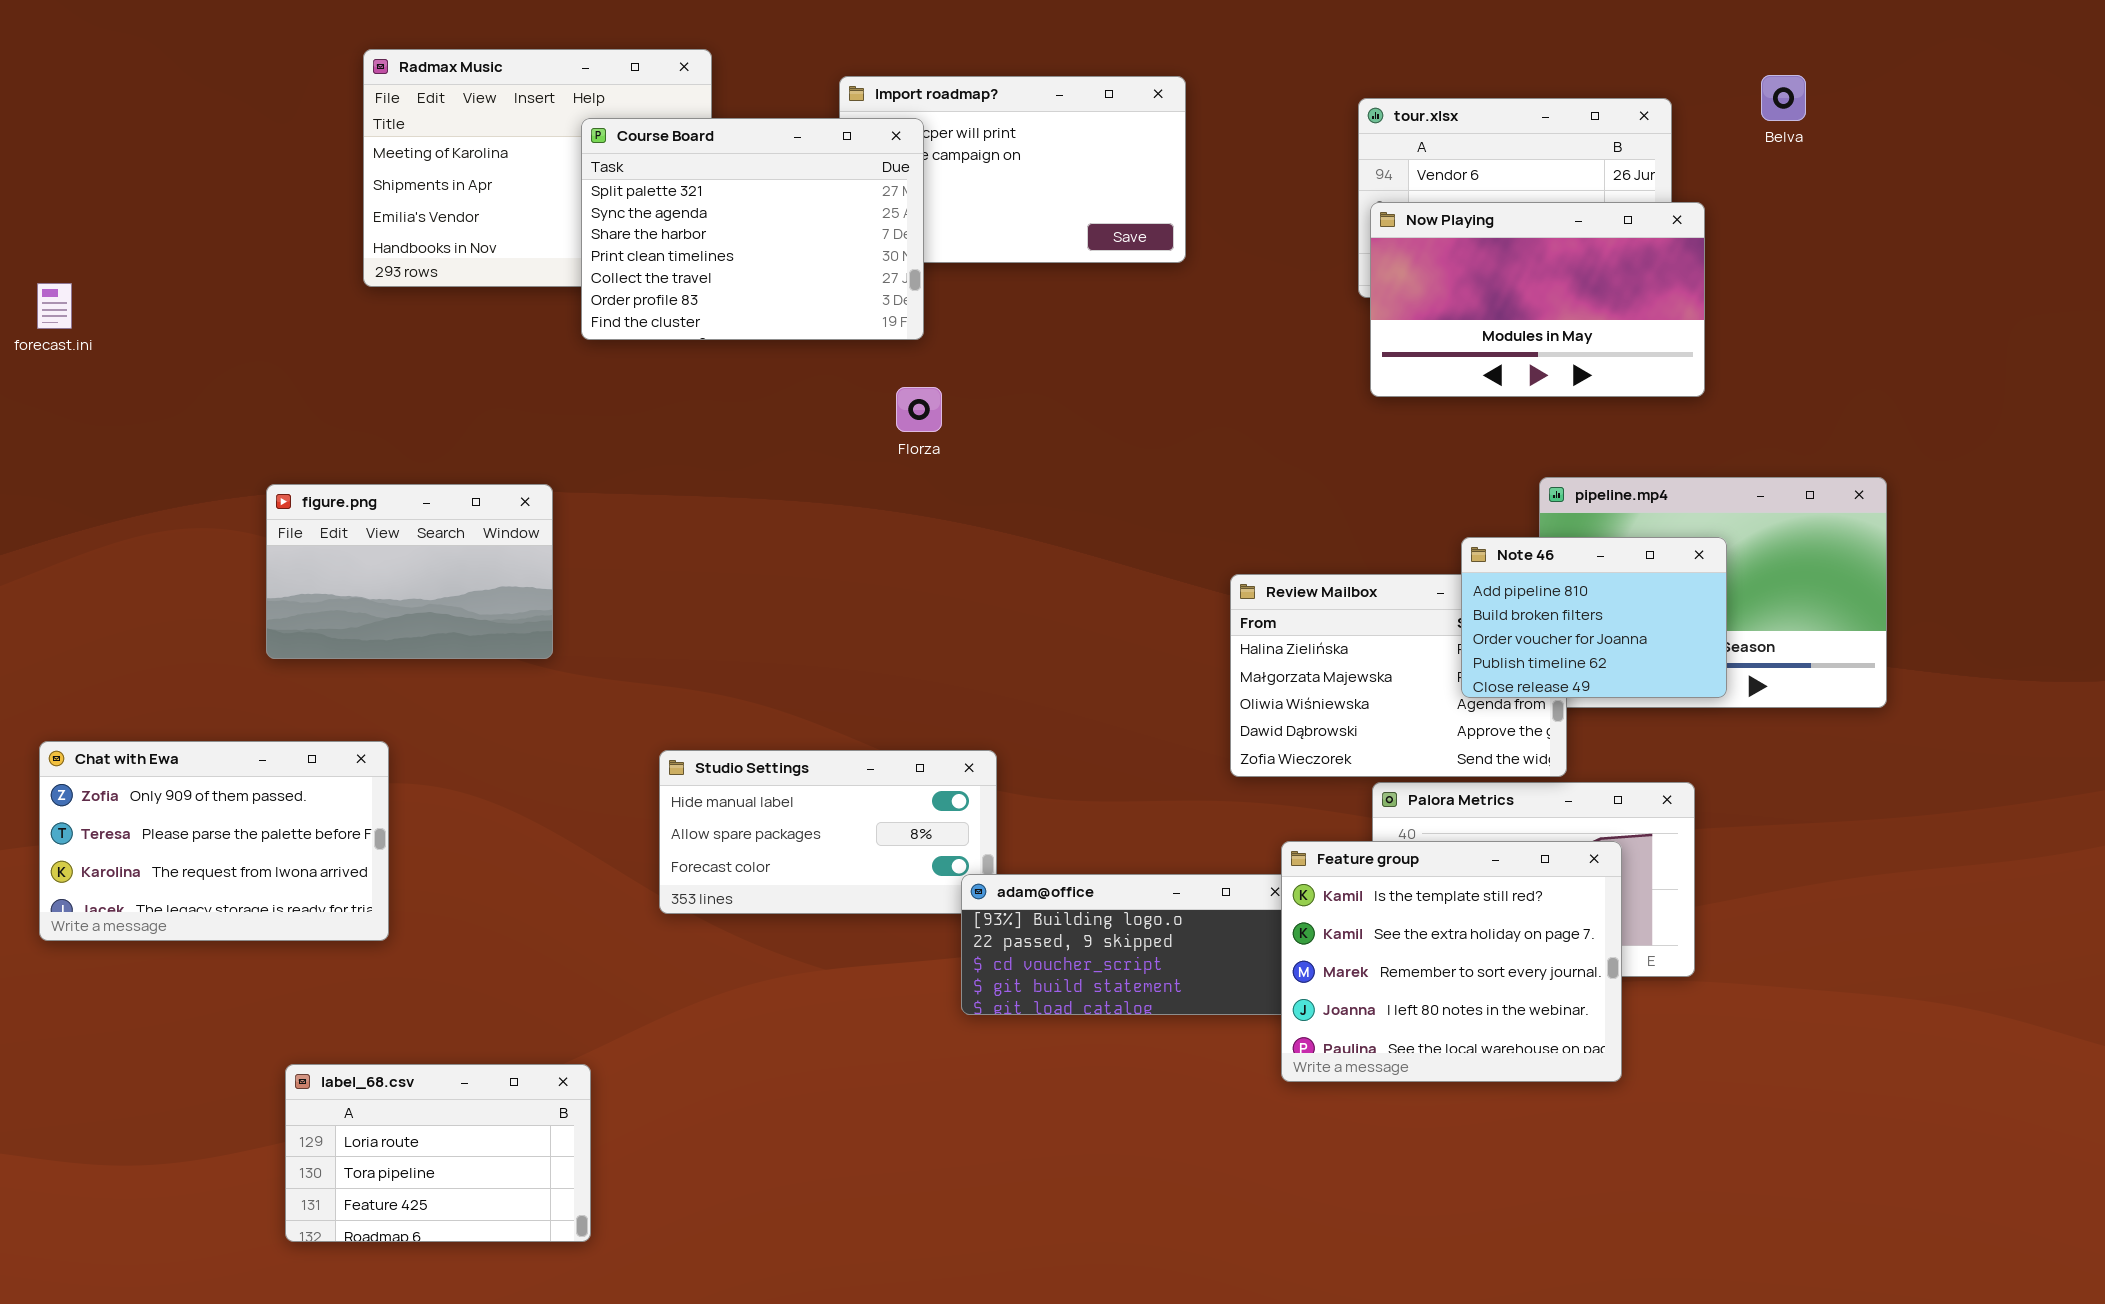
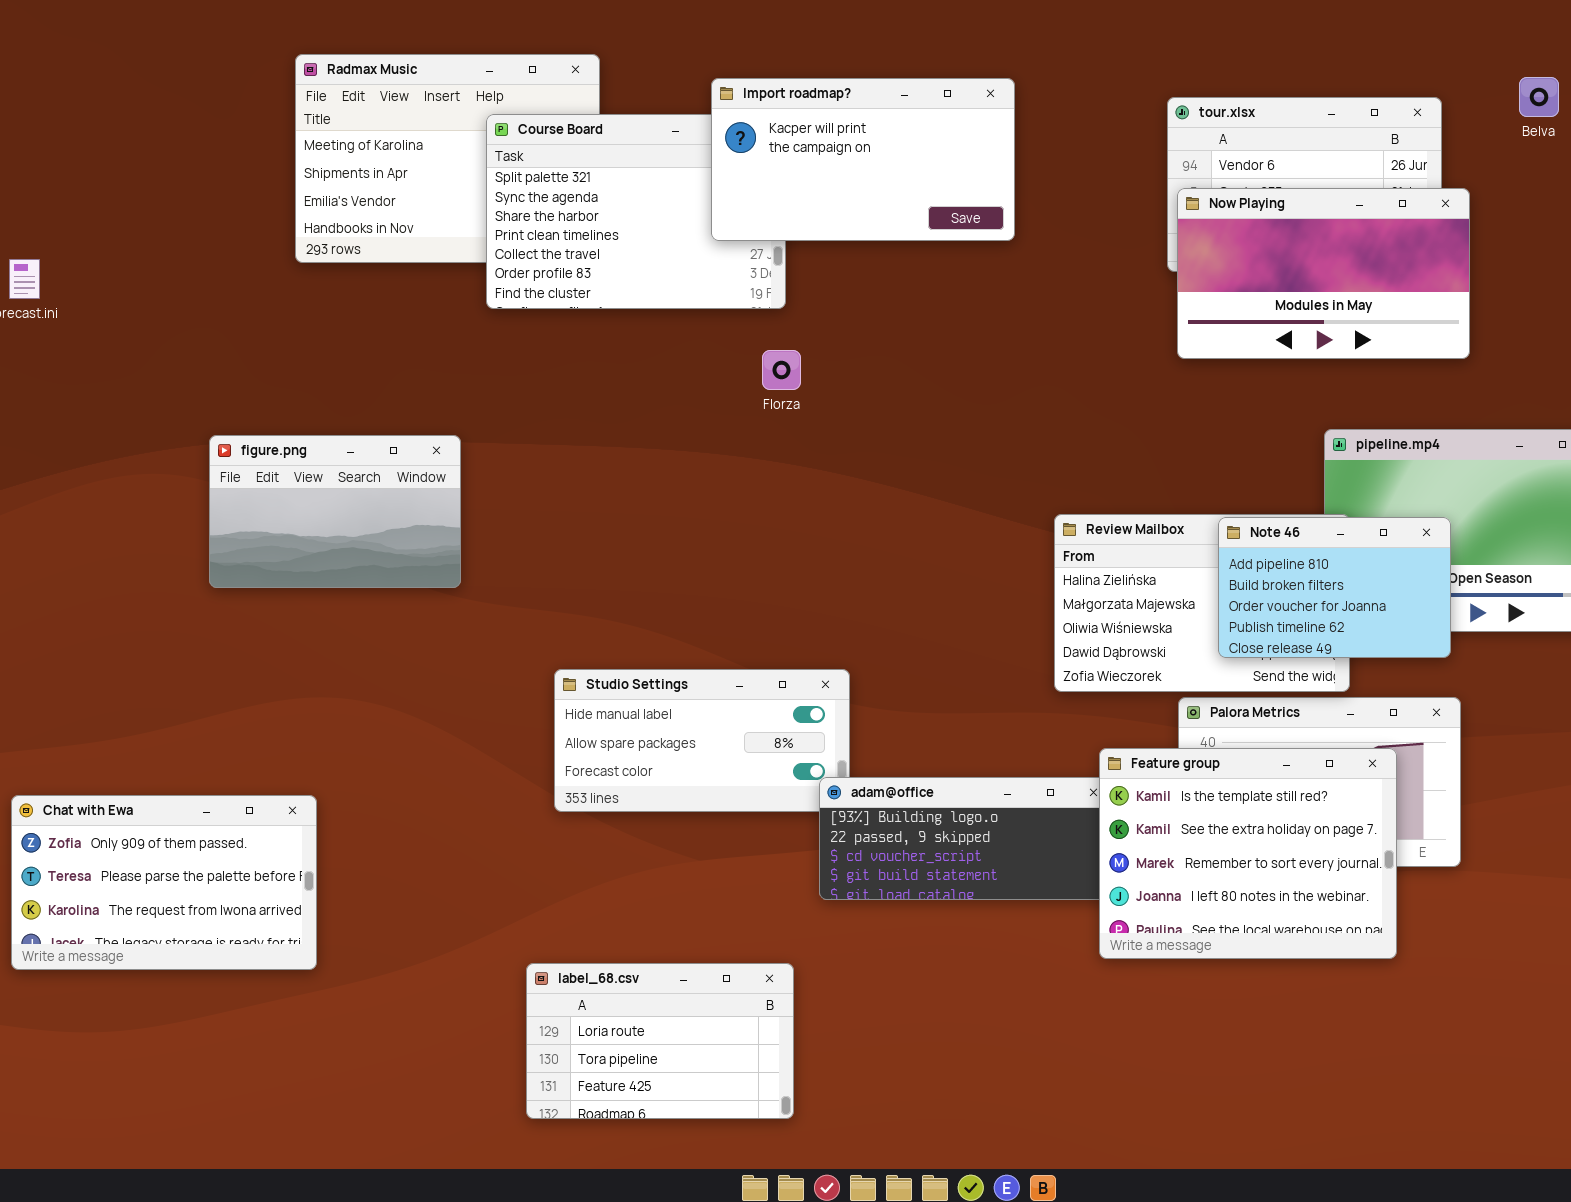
Import roadmap?: [839,76,1186,263] -> [711,78,1015,241], raised
Note 46: [1461,537,1727,698] -> [1218,517,1451,658], moved
Chat with Ewa: [39,741,389,941] -> [11,795,317,970], moved
label_68.csv: [285,1064,591,1242] -> [526,963,794,1119], moved

